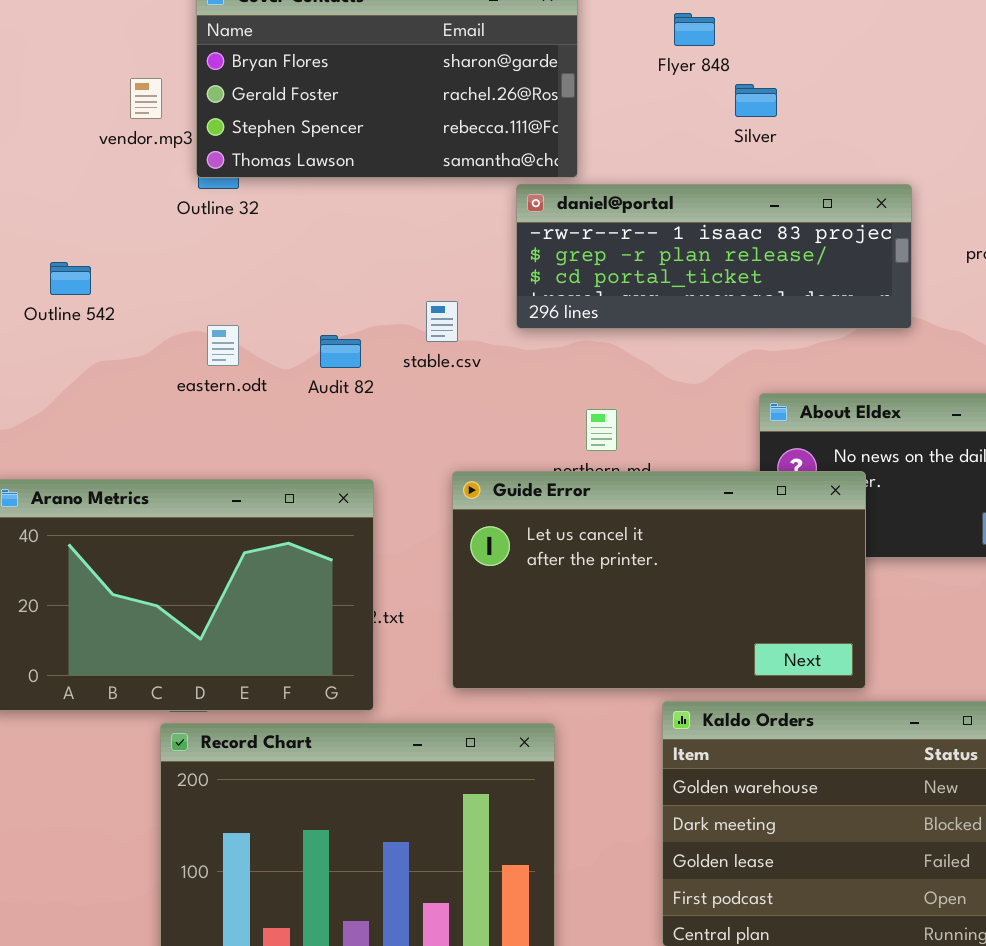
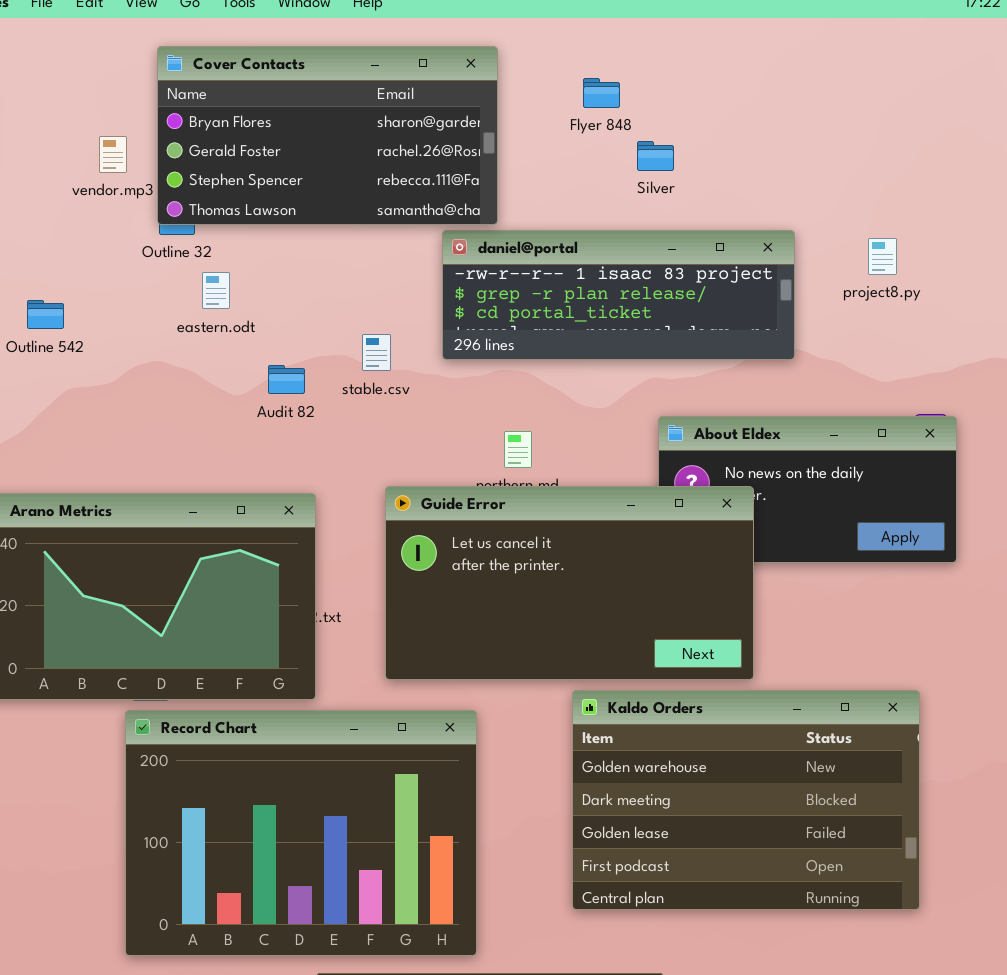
eastern.odt: [207,325,239,366] -> [202,272,230,309], moved

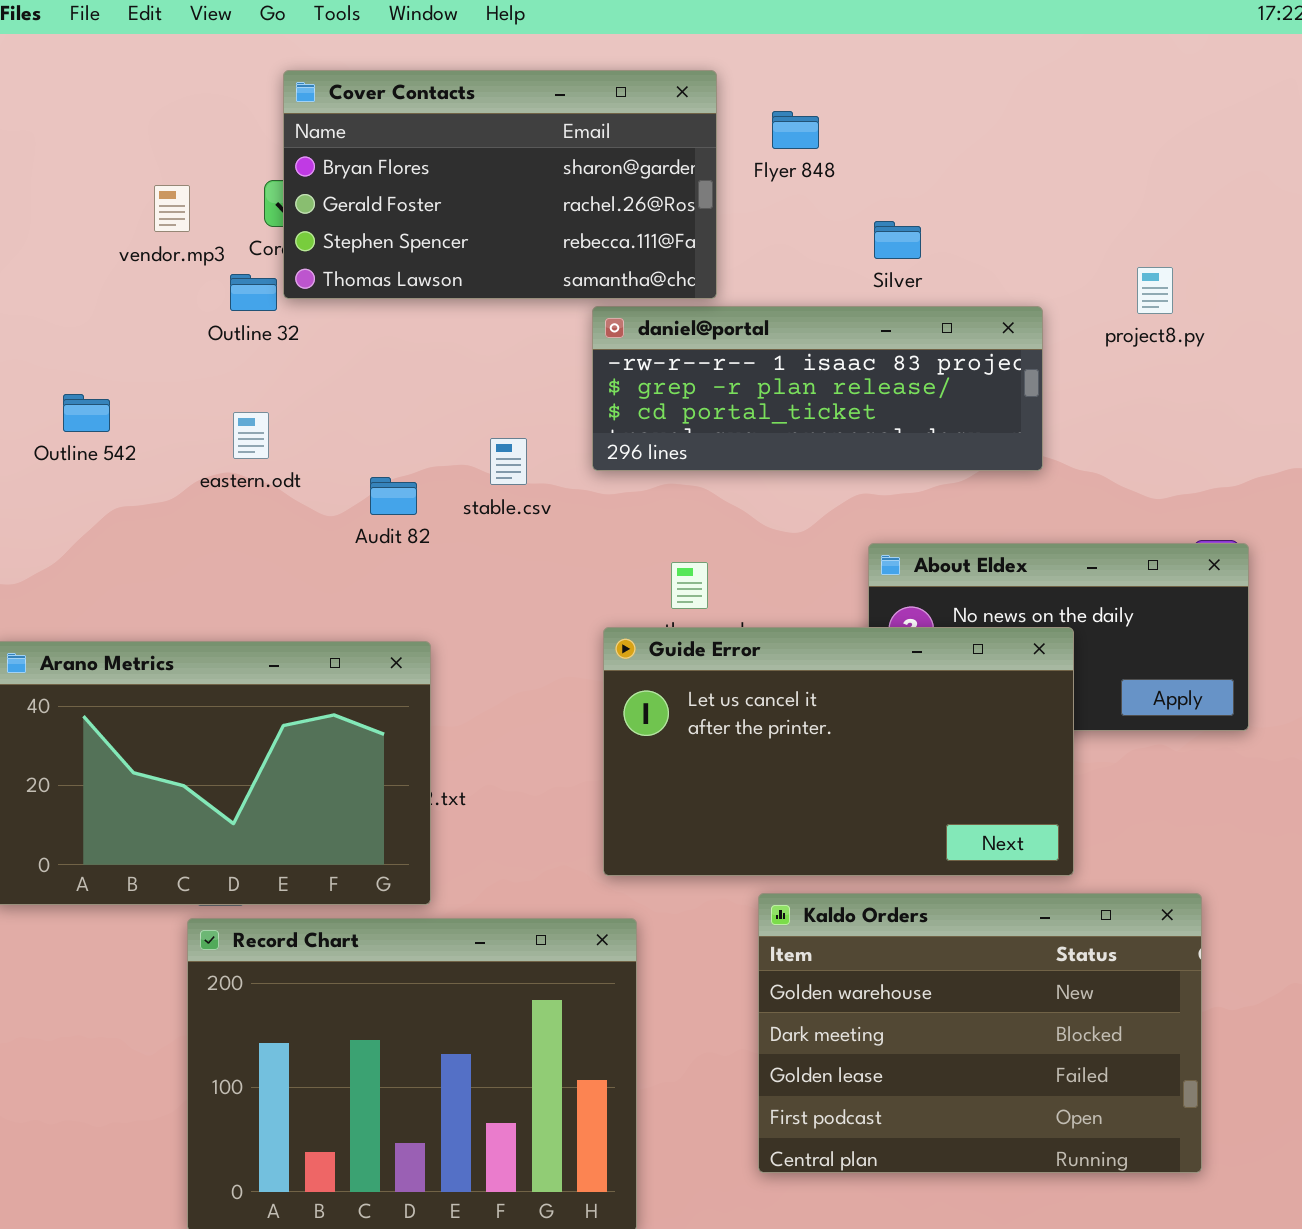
Cover Contacts: [157,46,498,225] -> [283,70,717,299], moved
Silver: [637,141,674,171] -> [874,221,921,259], moved
project8.py: [868,238,897,275] -> [1137,267,1173,314], moved
eastern.odt: [202,272,230,309] -> [233,412,269,459], moved
Guide Error: [385,486,754,680] -> [603,627,1074,876], moved

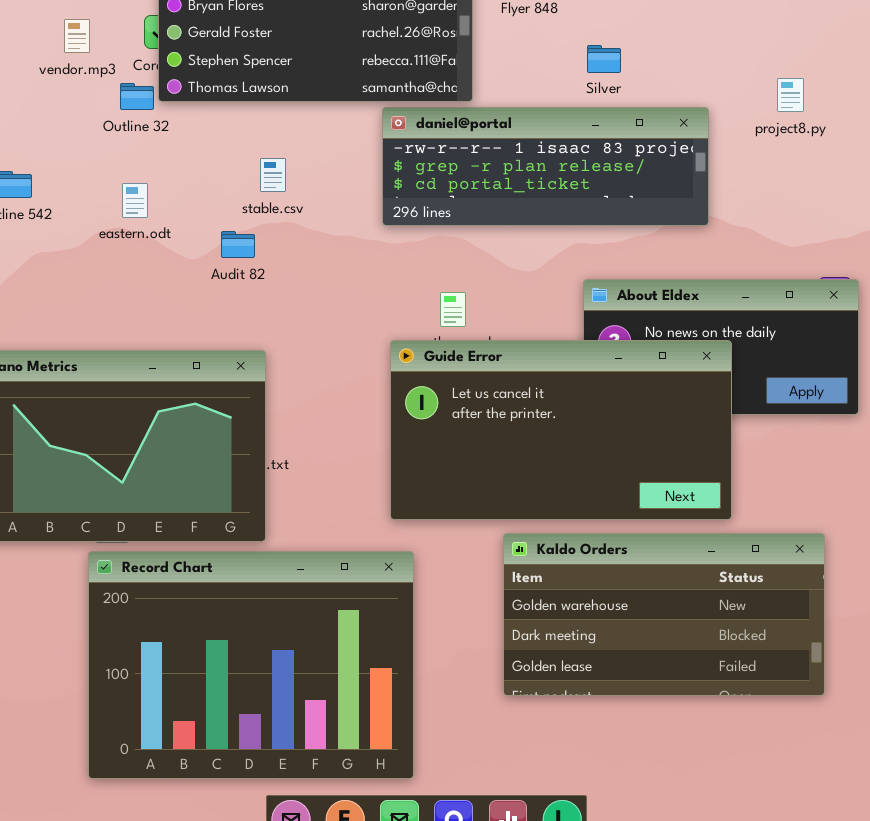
stable.csv: [490,438,527,485] -> [260,158,286,192], moved
Kaldo Orders: [758,893,1202,1173] -> [503,533,825,696], resized

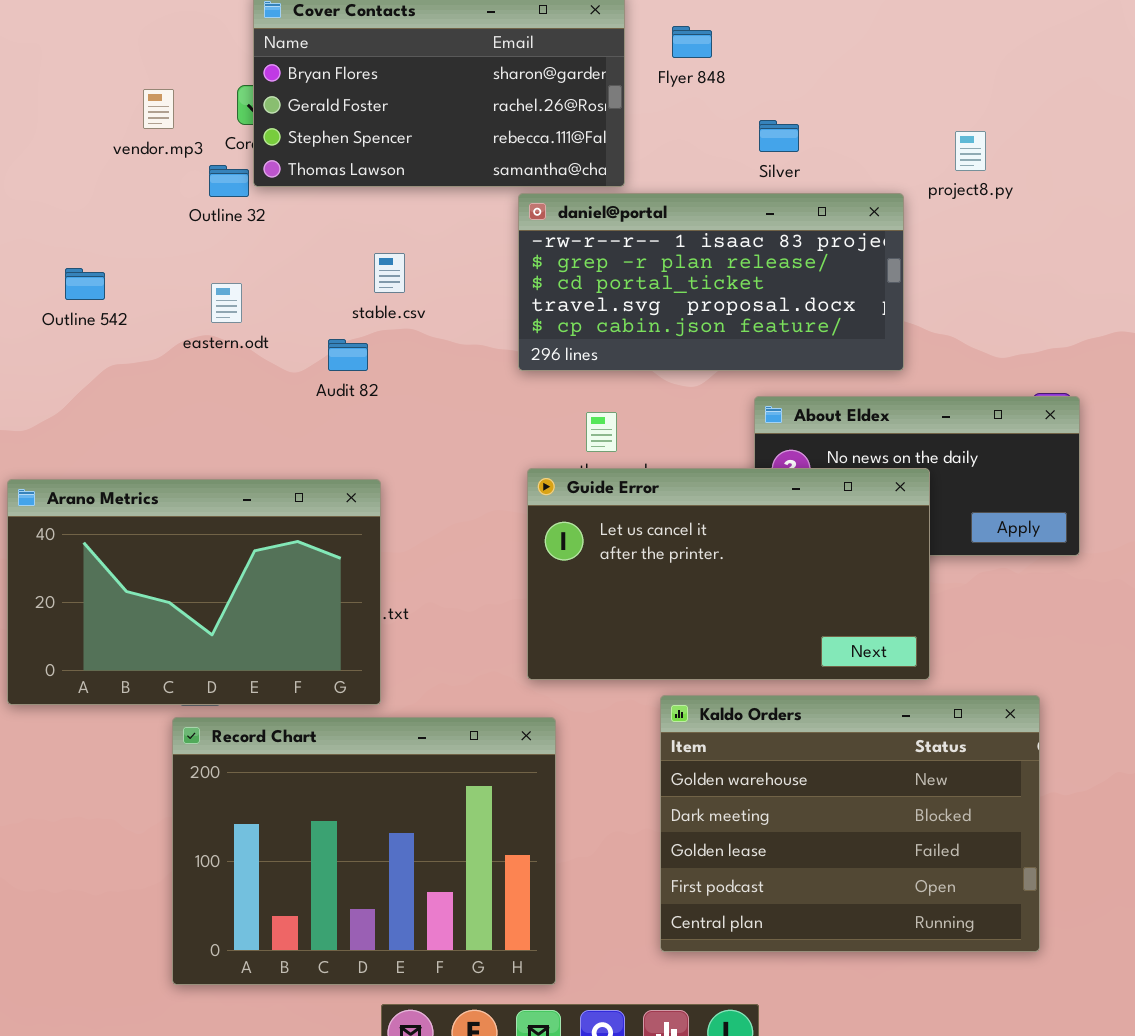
project8.py: [777,78,804,112] -> [955,131,986,171], moved
daniel@portal: [382,107,709,226] -> [518,193,904,371], resized
Kaldo Orders: [503,533,825,696] -> [660,695,1040,952], resized

